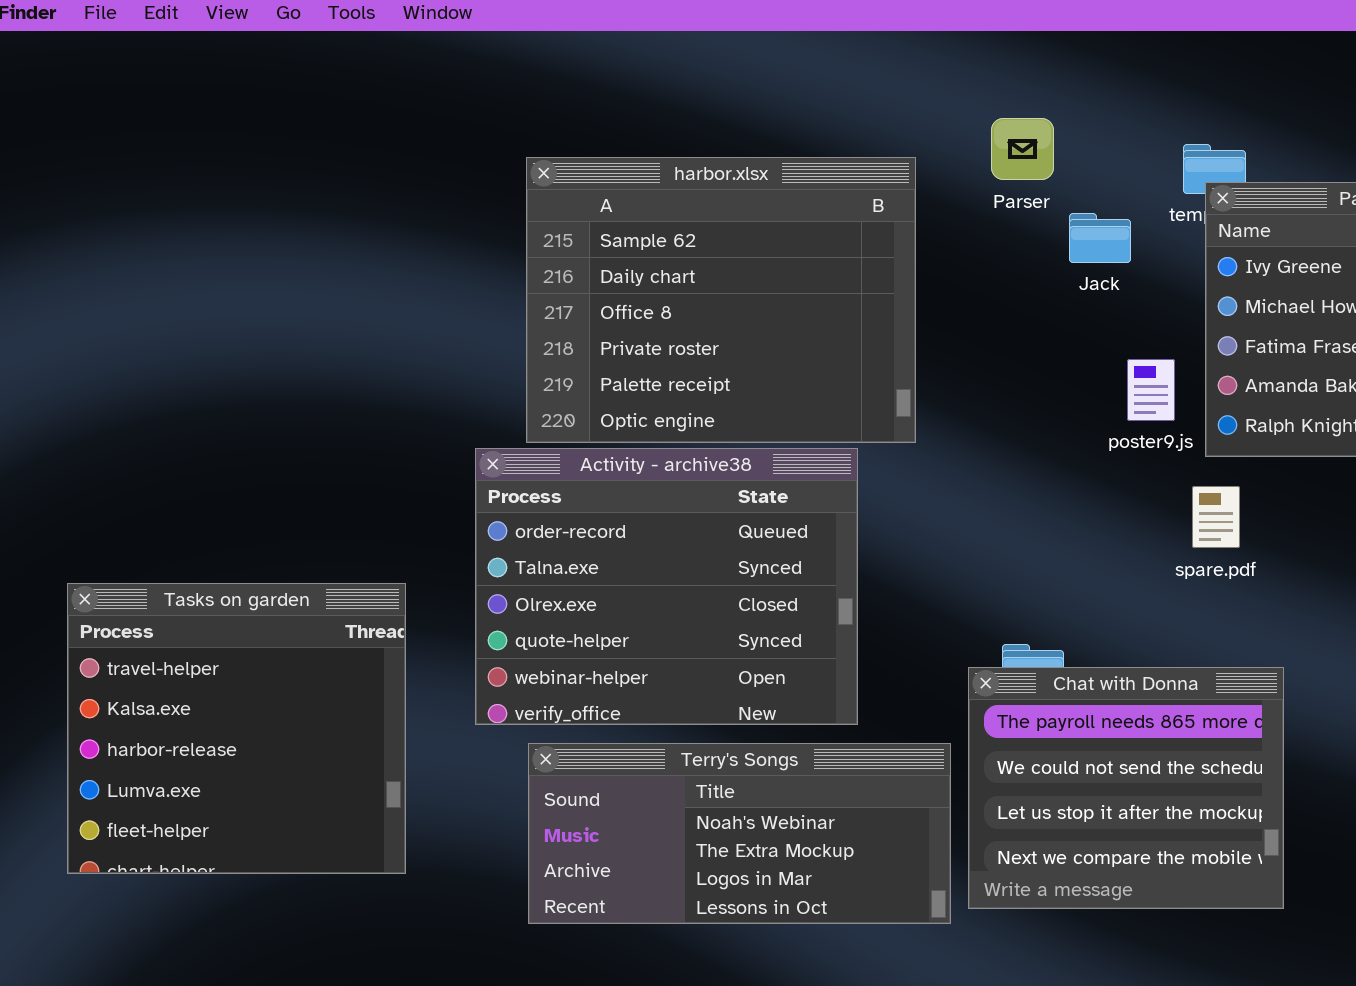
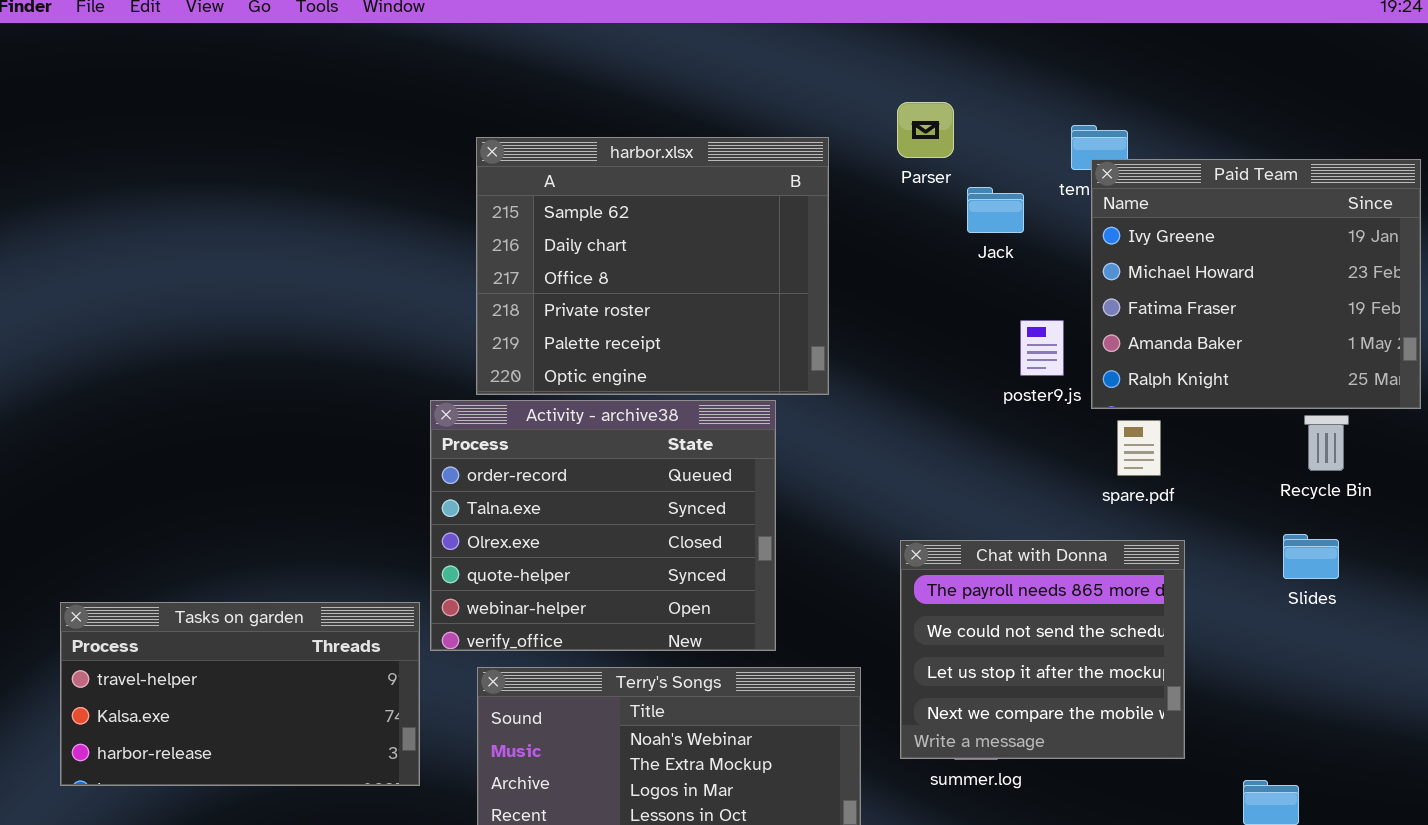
spare.pdf: [1192,486,1240,548] -> [1117,420,1161,476], moved
Tasks on garden: [67,583,406,874] -> [60,602,420,786], resized
Chat with Donna: [968,667,1284,909] -> [900,540,1185,759], moved

